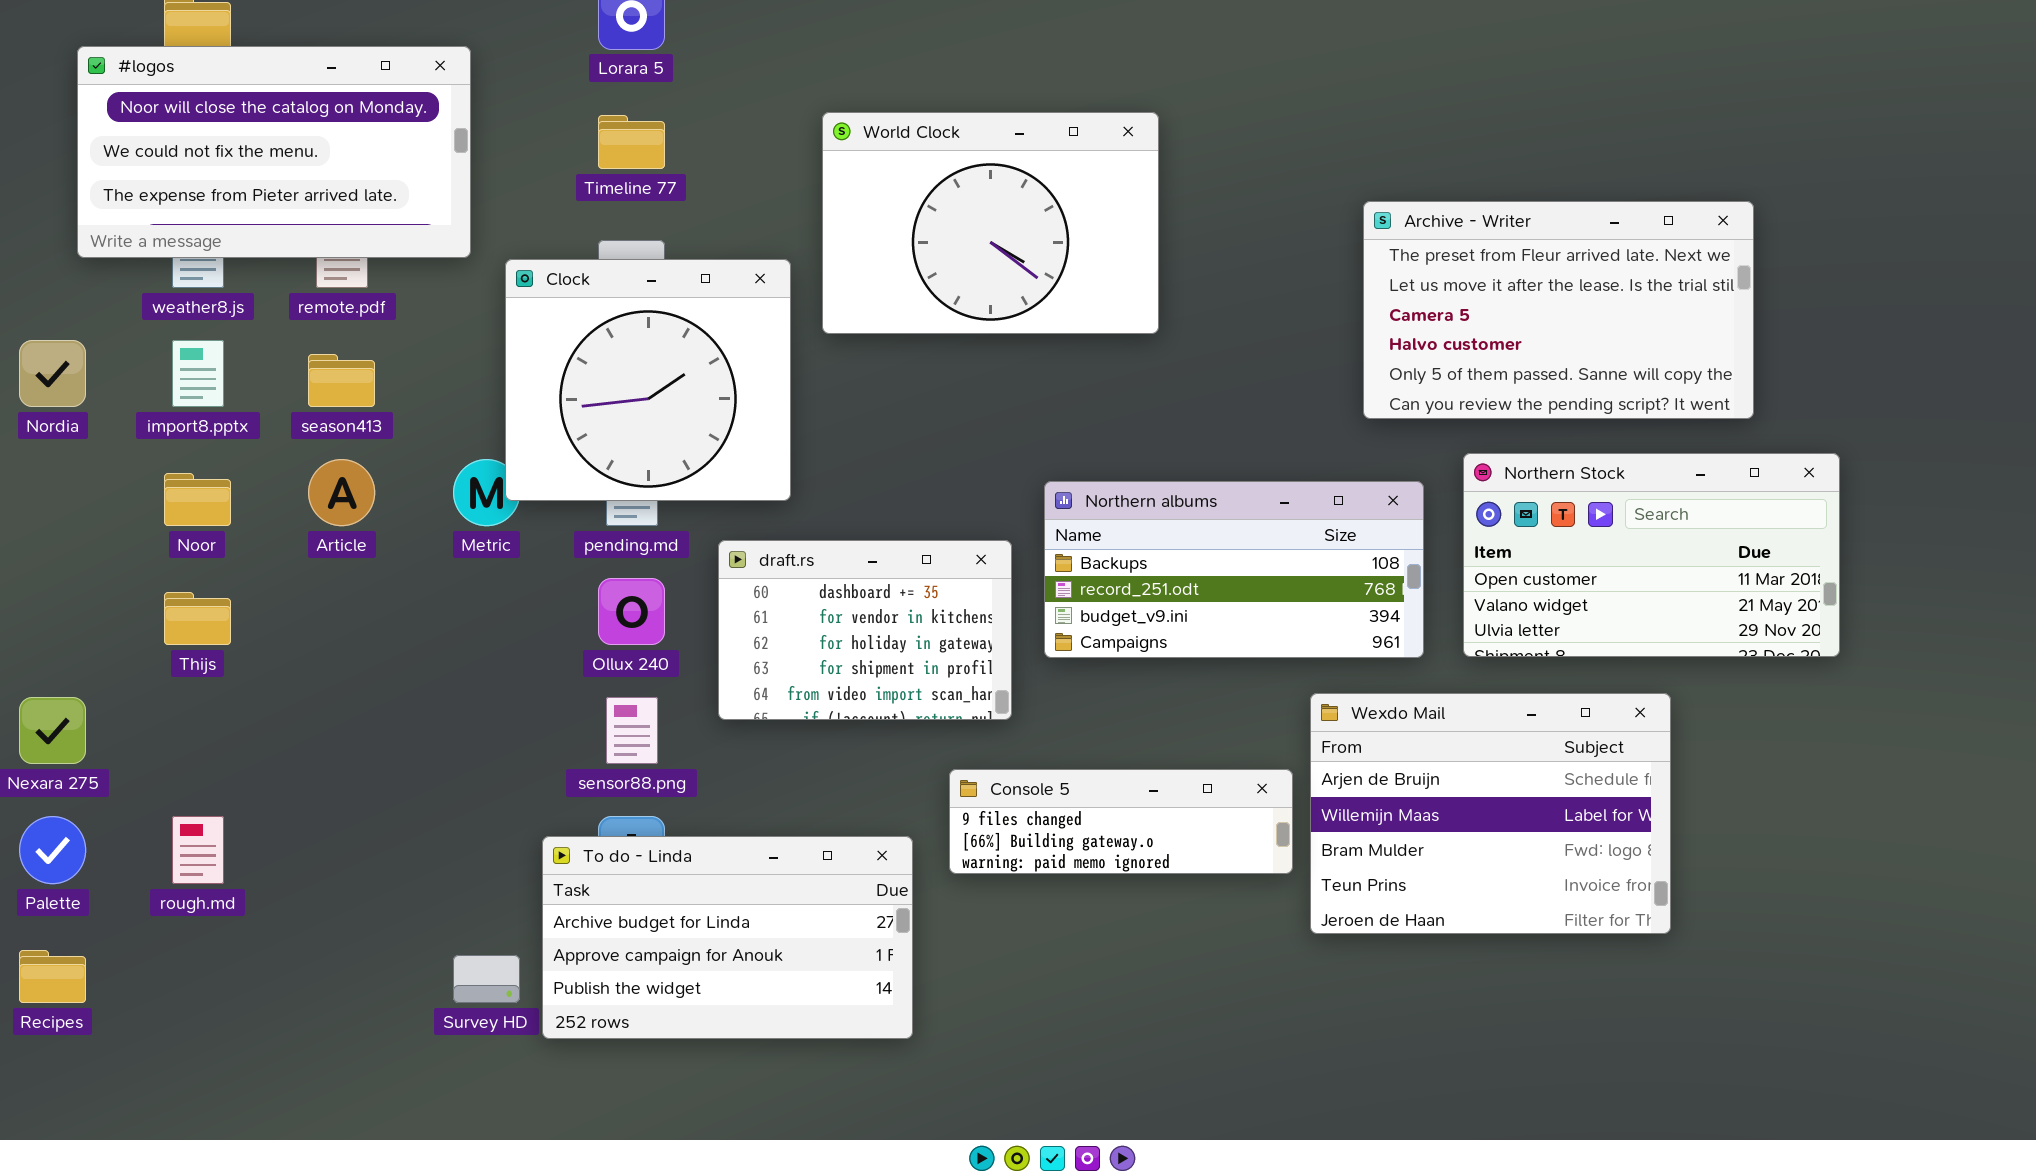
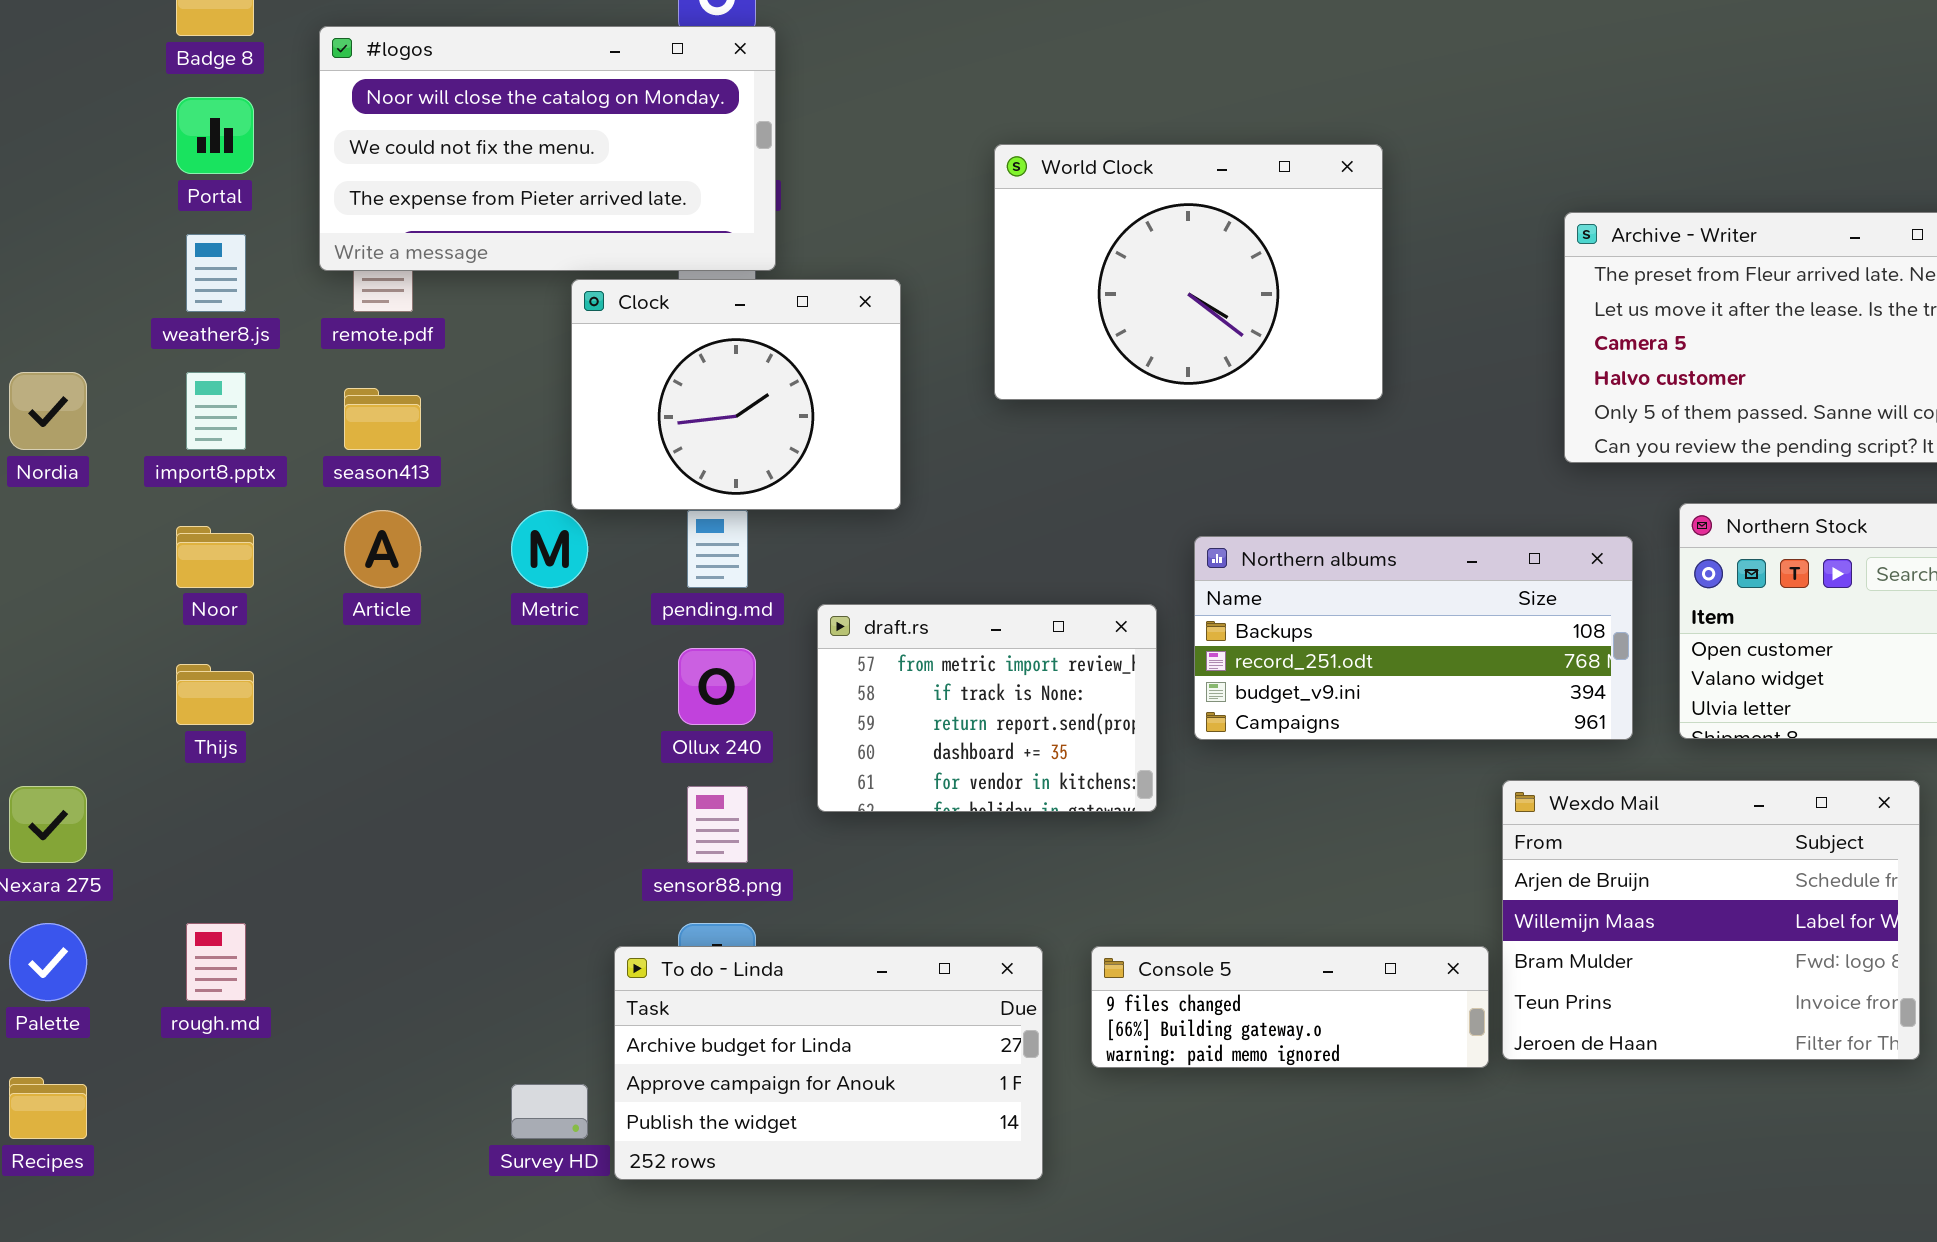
#logos: [77,46,471,258] -> [319,26,776,271], moved
World Clock: [822,112,1159,334] -> [994,144,1383,400], moved
Clock: [505,259,791,501] -> [571,279,901,510], resized
draft.rs: [718,540,1012,720] -> [817,604,1157,812], scrolled up 3 rows
Console 5: [949,769,1293,874] -> [1091,946,1489,1068], moved

